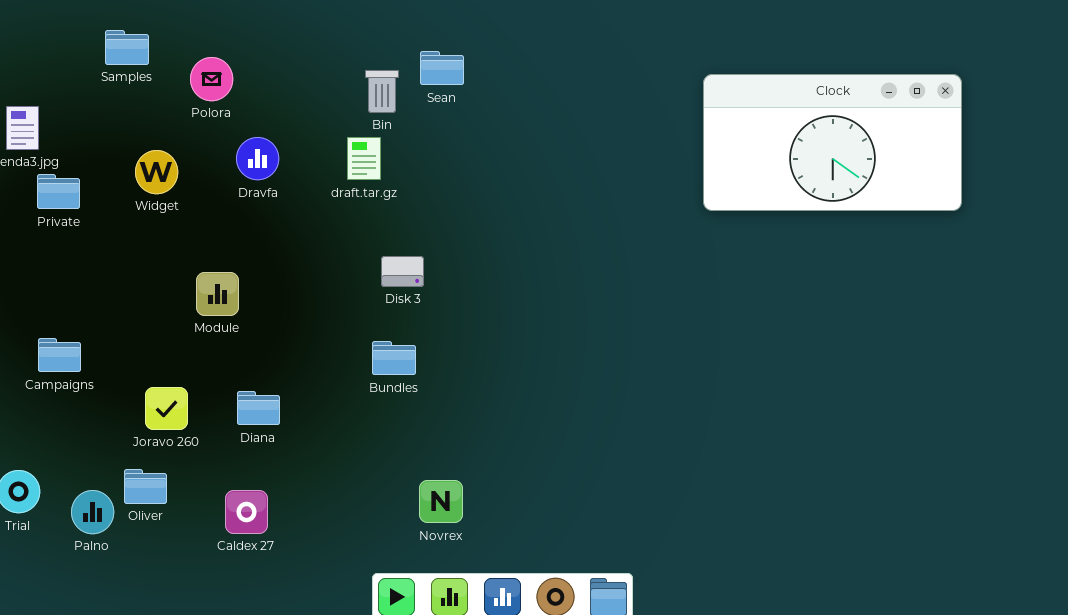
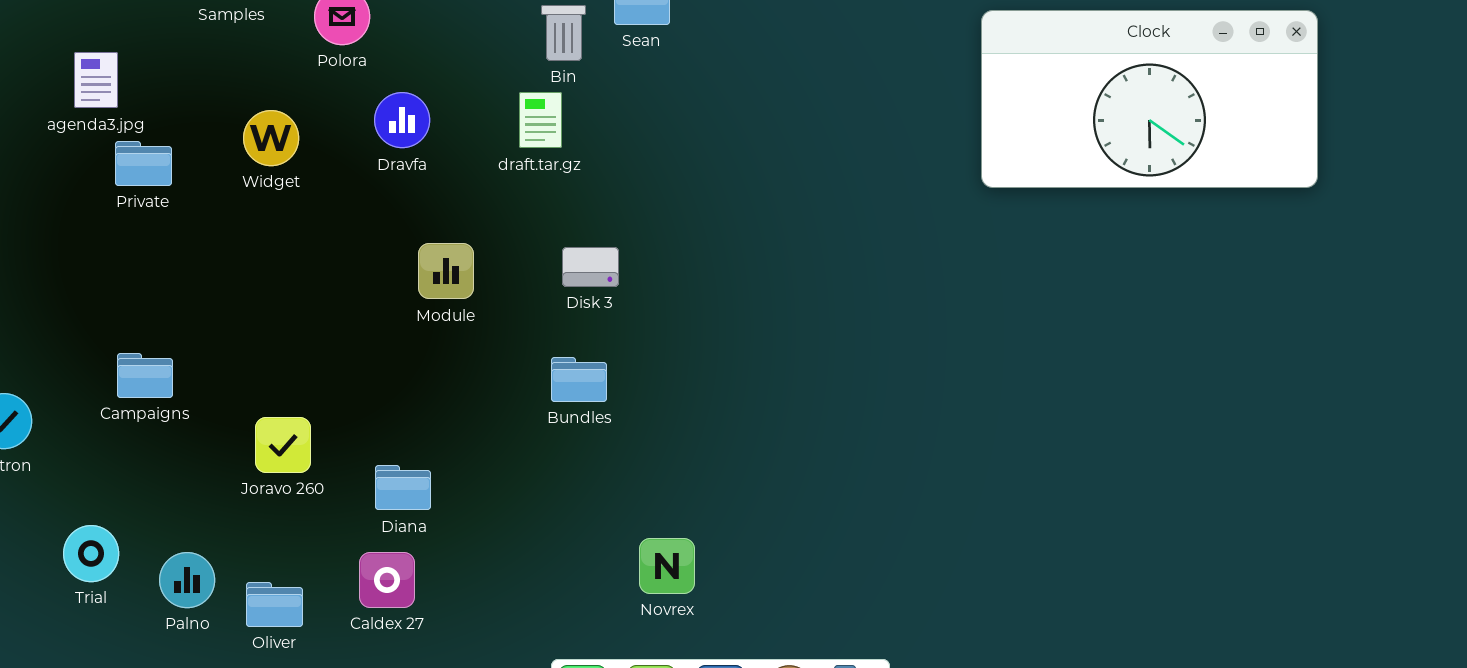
Module: [196,272,239,316] -> [418,243,474,299], moved
Diana: [237,391,280,425] -> [375,465,431,510], moved
Oliver: [124,469,167,504] -> [246,582,303,627], moved
Novrex: [419,480,463,523] -> [639,538,695,594], moved

